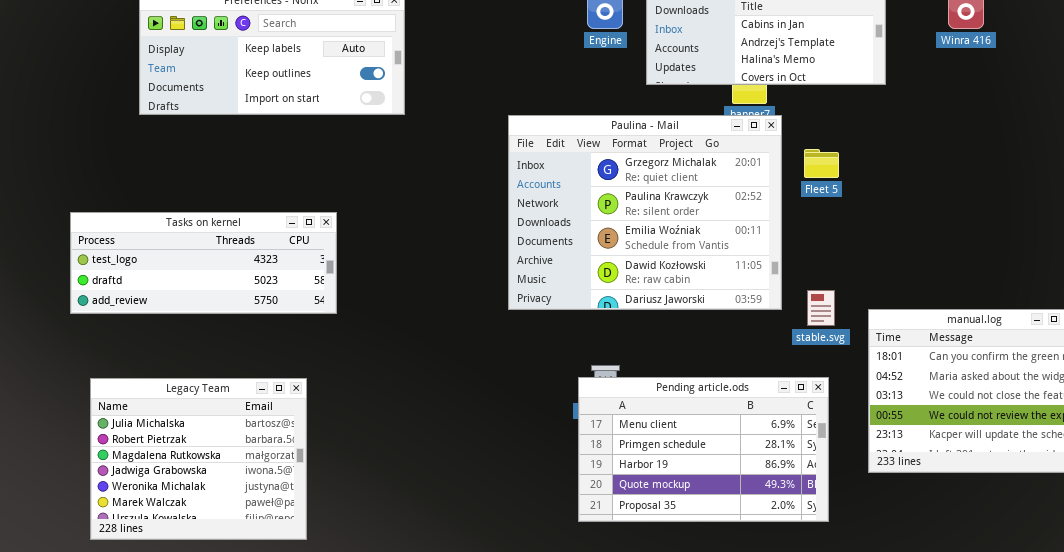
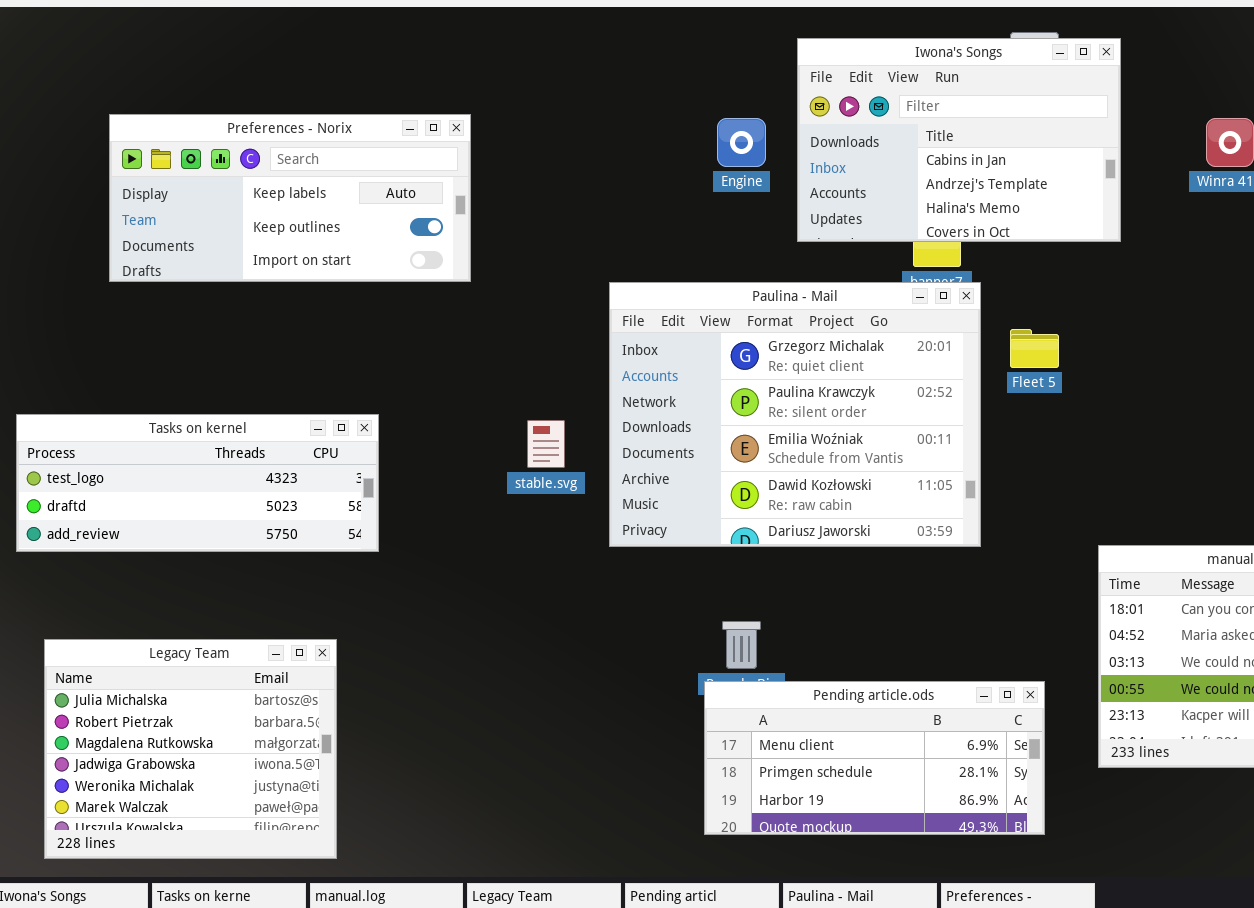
stable.svg: [807,290,835,326] -> [527,420,565,468], moved
Pending article.ods: [578,377,829,522] -> [704,681,1045,835], resized

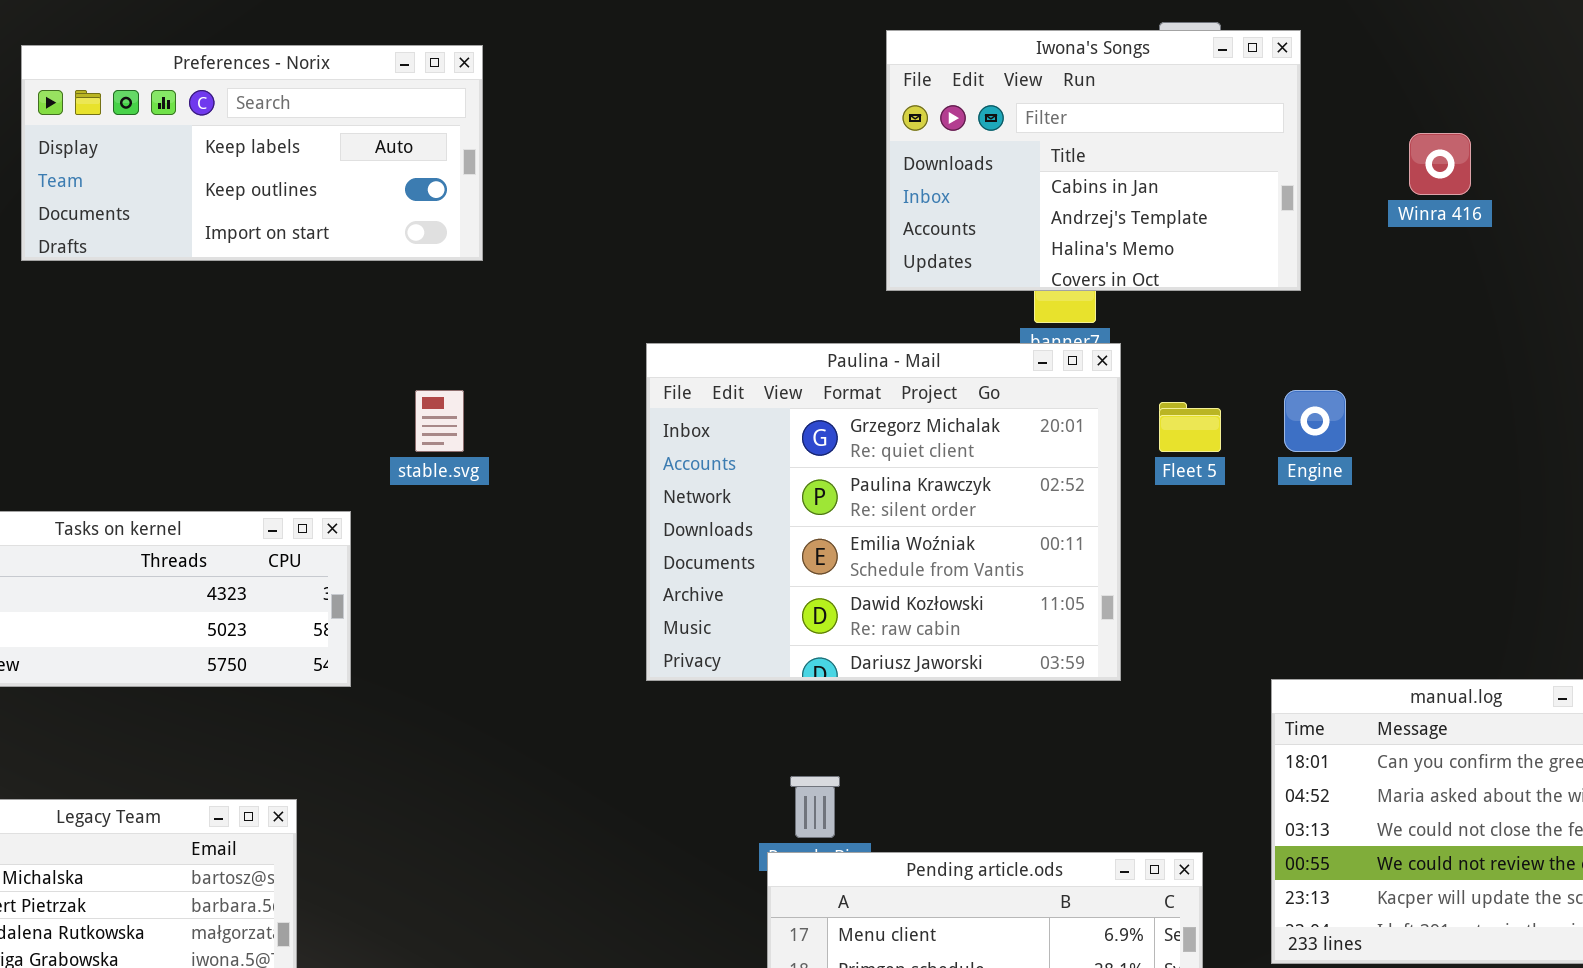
Preferences - Norix: [109,114,471,282] -> [21,45,483,261], moved
Engine: [717,118,766,167] -> [1284,390,1346,452], moved
stable.svg: [527,420,565,468] -> [415,390,464,452], moved

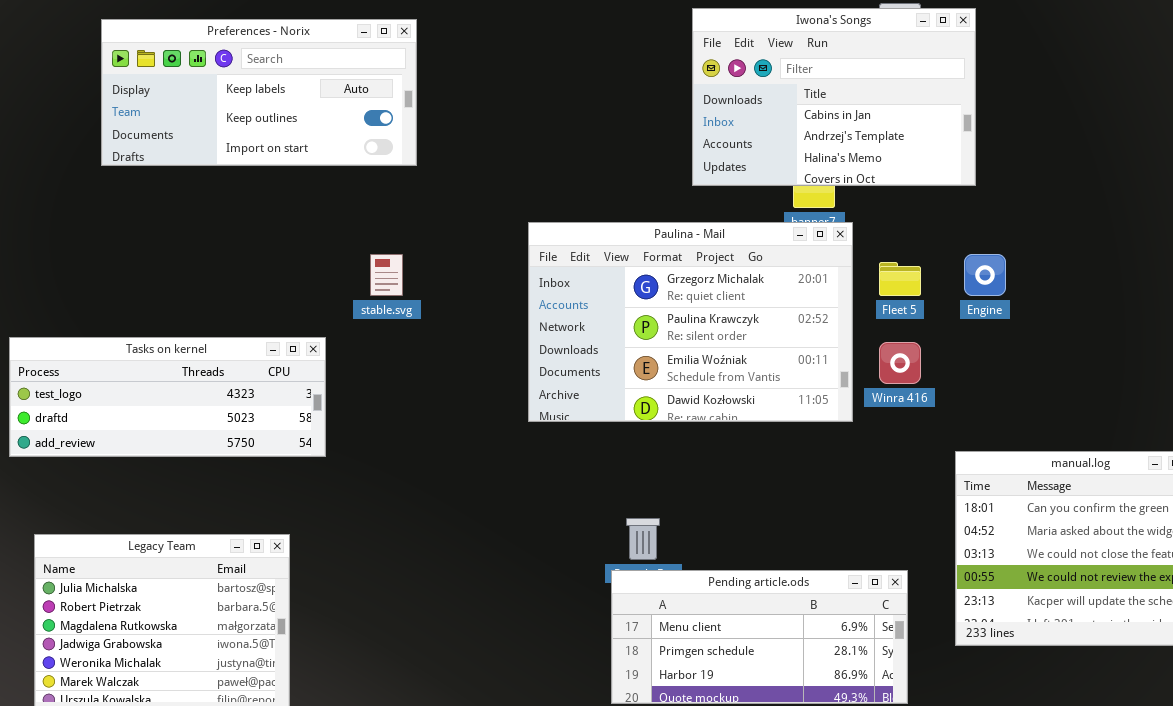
Winra 416: [1409,133,1471,195] -> [879,342,921,384], moved
Paulina - Mail: [646,343,1121,681] -> [528,222,853,422], resized

